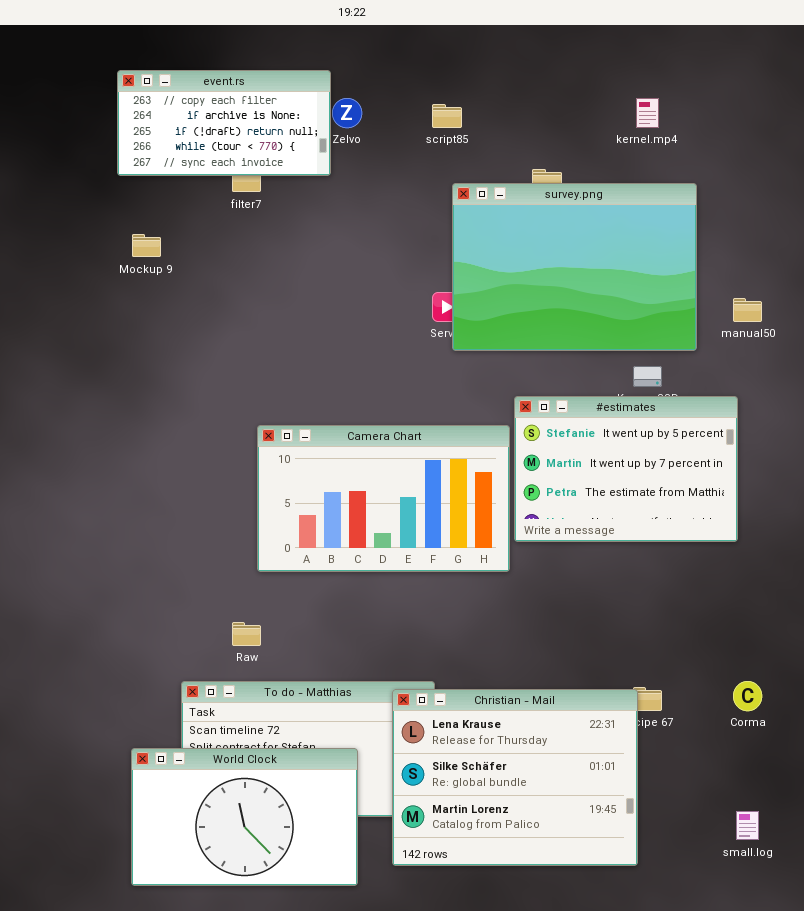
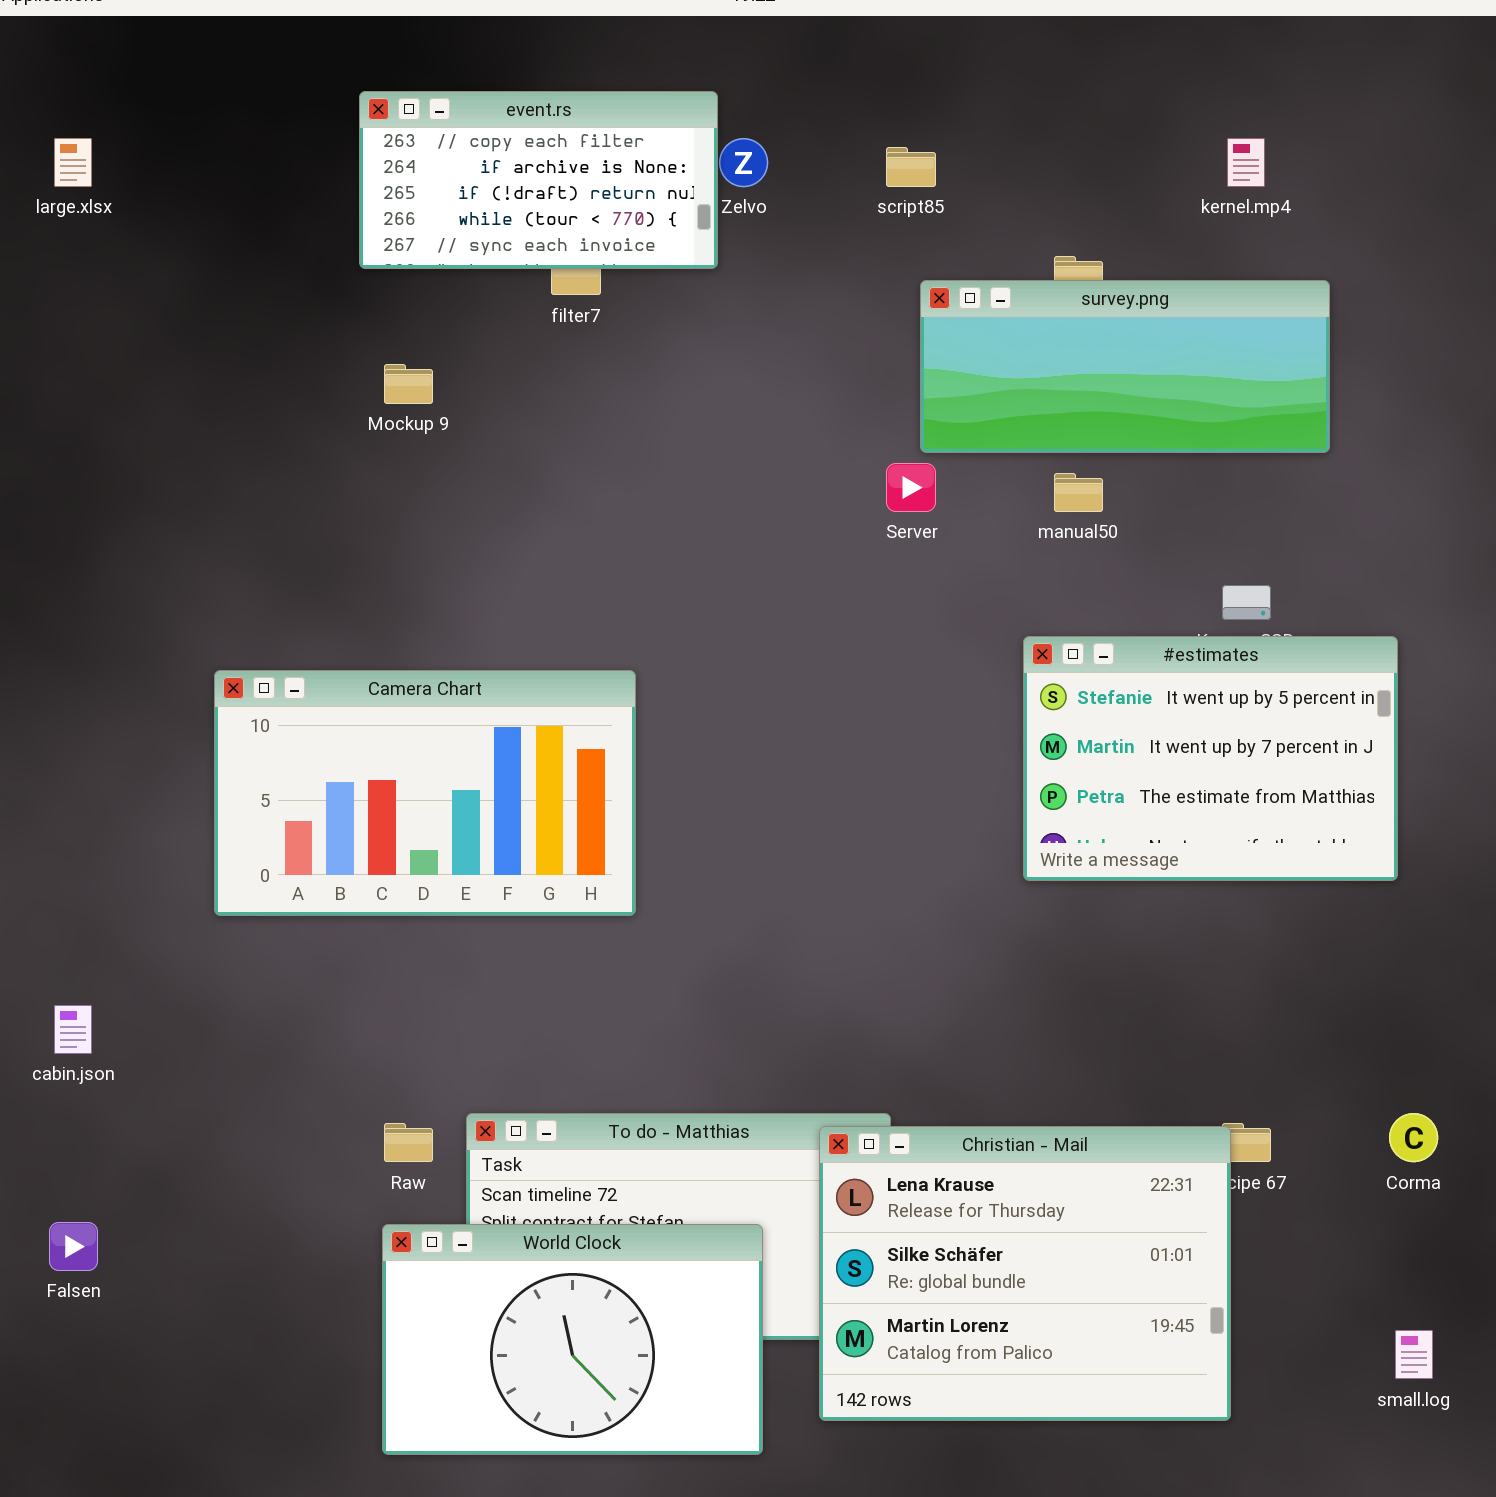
survey.png: [452,183,697,351] -> [920,280,1330,453], resized
manual50: [733,298,762,322] -> [1054,473,1103,512], moved
Camera Chart: [257,425,510,572] -> [214,670,636,916], moved
Raw: [232,622,261,646] -> [384,1123,433,1162], moved

